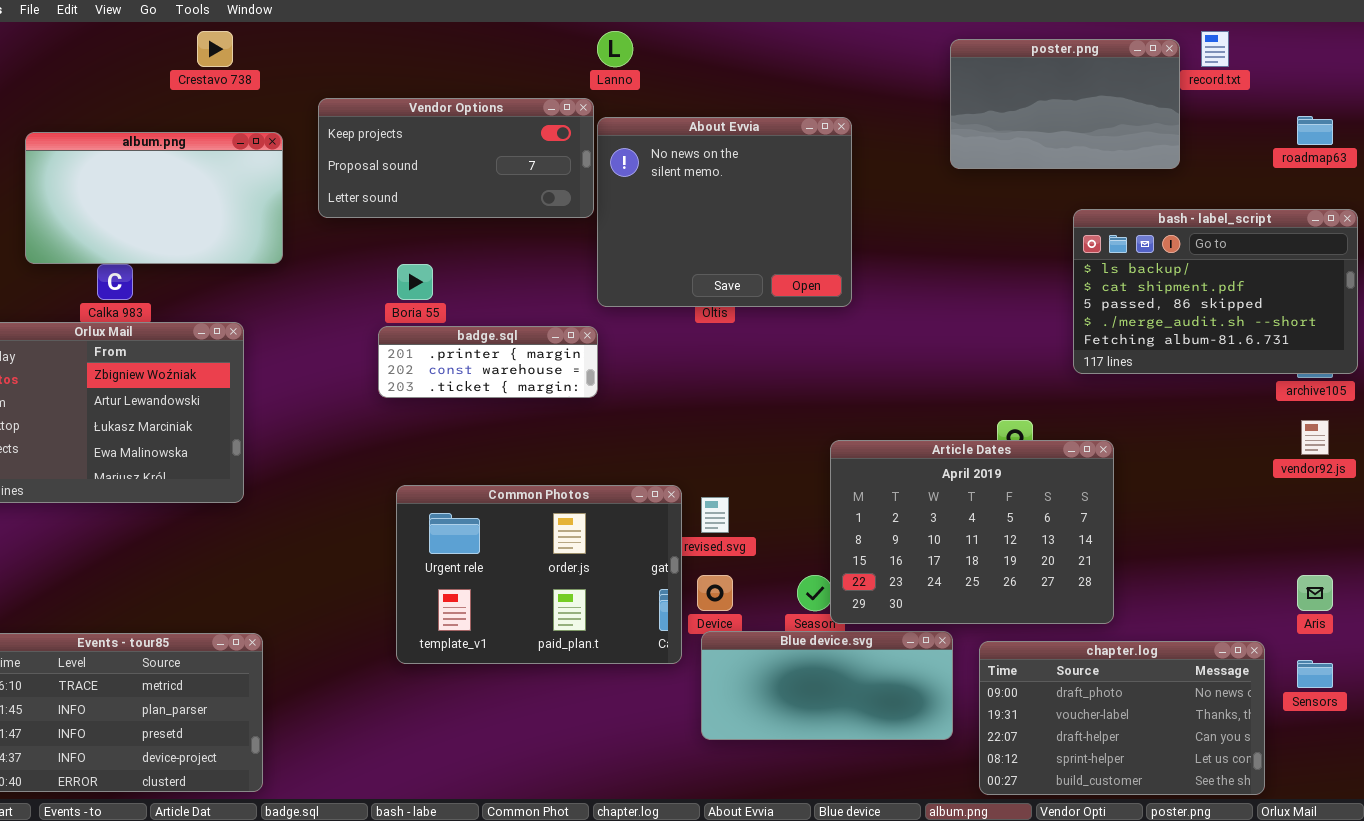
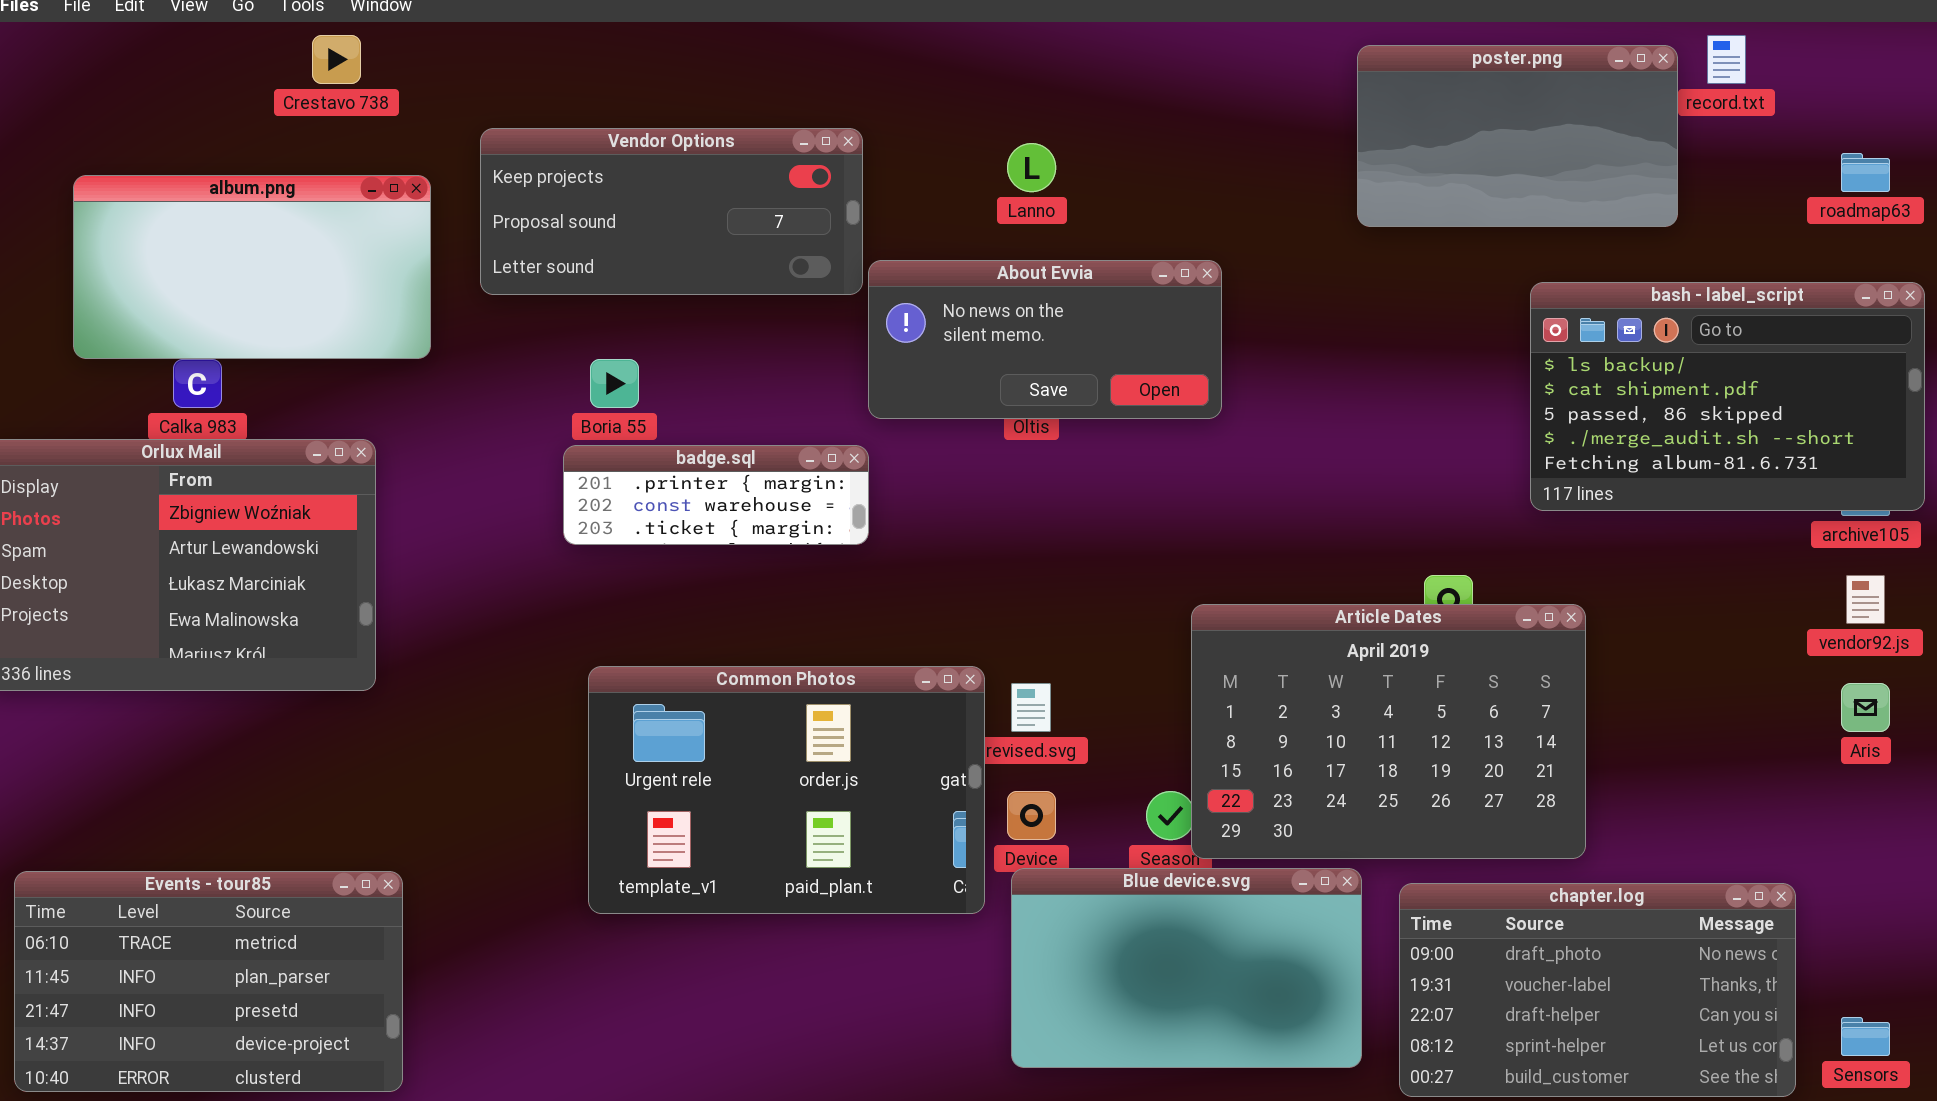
Lanno: [597,31,633,67] -> [1007,143,1056,192], moved
About Evvia: [597,117,852,307] -> [868,260,1222,419], resized
Aris: [1297,575,1333,611] -> [1841,683,1890,732], moved
Blue device.svg: [701,631,953,740] -> [1011,868,1362,1068], resized
Sensors: [1297,660,1333,688] -> [1841,1017,1890,1056], moved

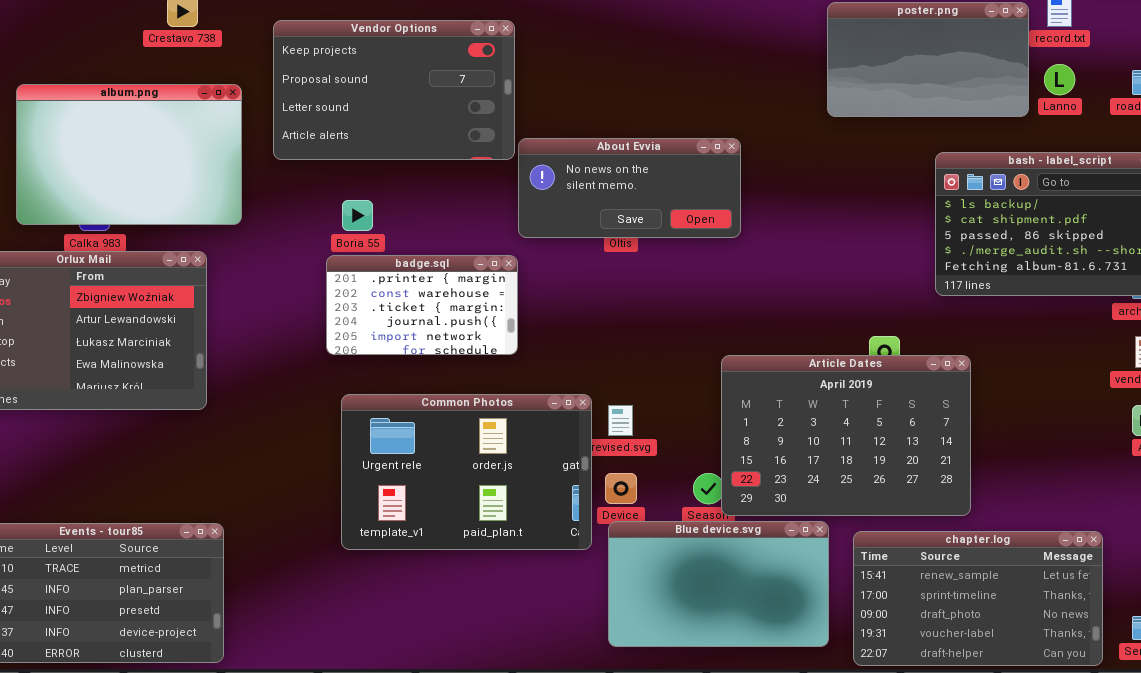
Vendor Options: [480,128,863,295] -> [273,20,515,160], resized
Lanno: [1007,143,1056,192] -> [1044,64,1075,95], moved
album.png: [73,175,431,359] -> [16,84,242,225], resized
badge.sql: [563,445,869,545] -> [326,255,518,355], resized
chapter.log: [1399,883,1796,1097] -> [853,531,1103,666], scrolled up 2 rows

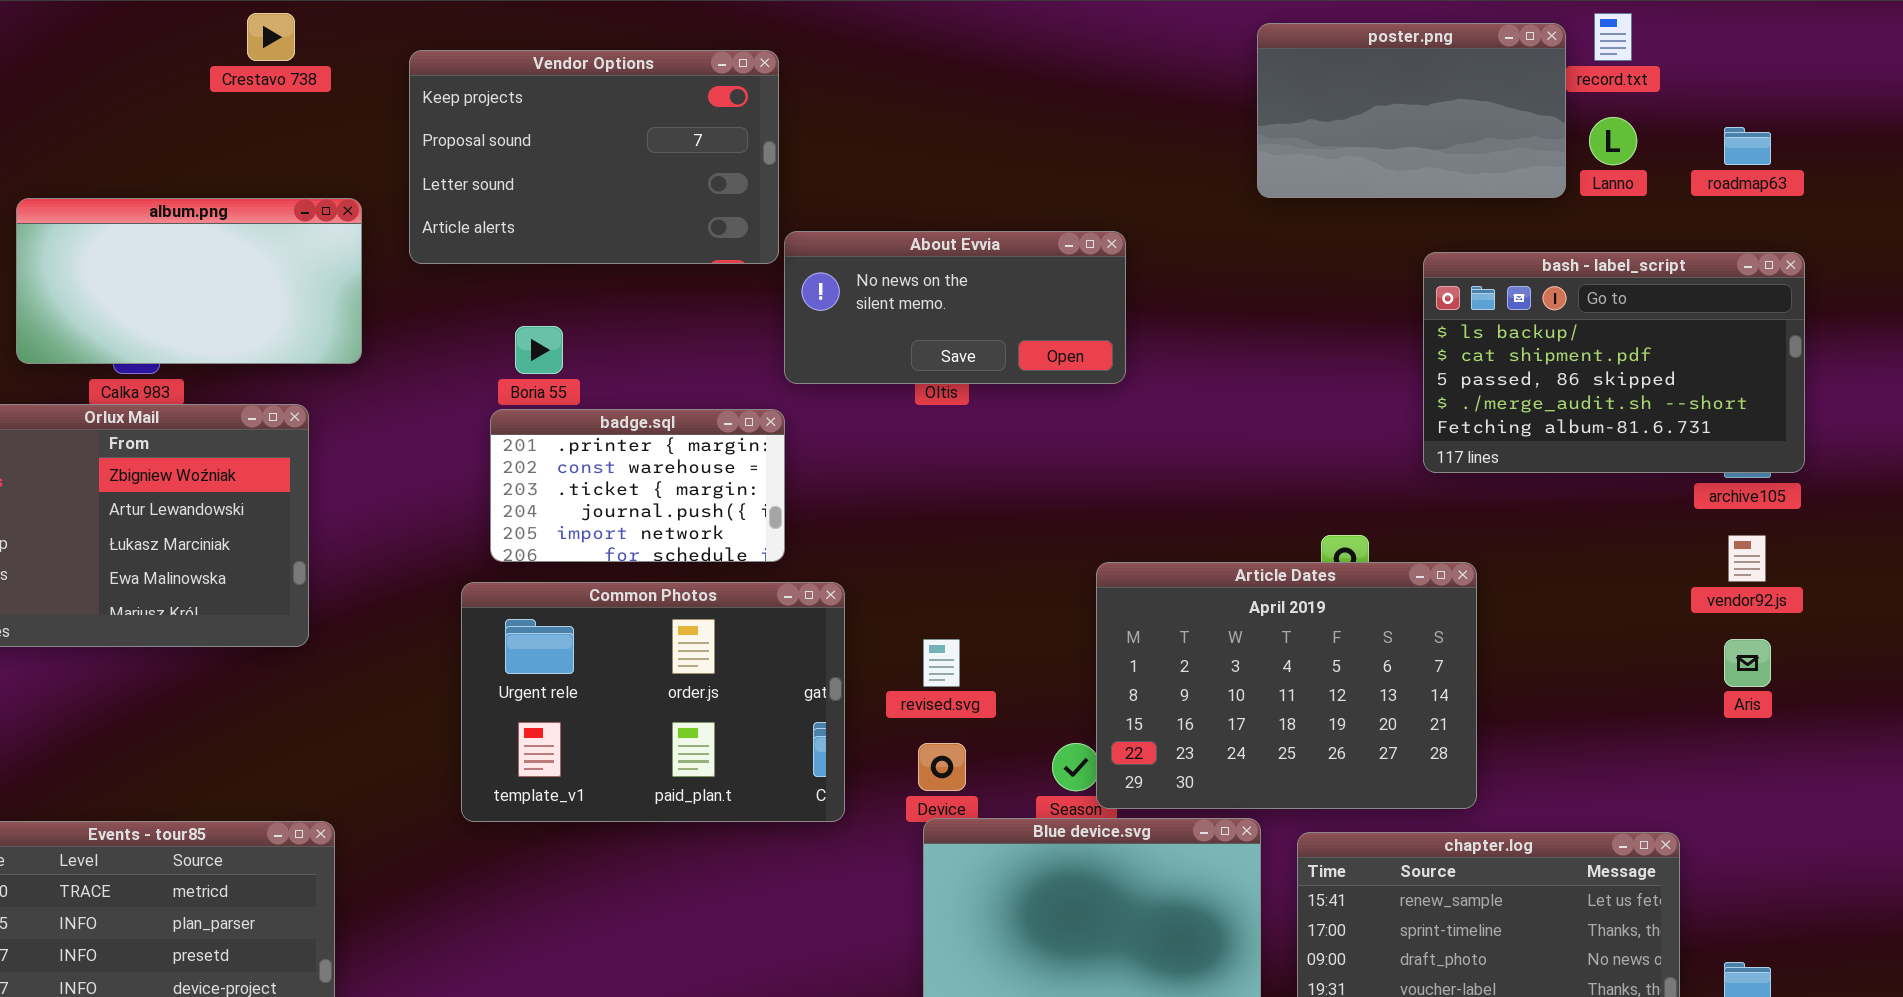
album.png: [16,84,242,225] -> [16,198,362,364], resized
Common Photos: [341,394,592,550] -> [461,582,845,822], moved

